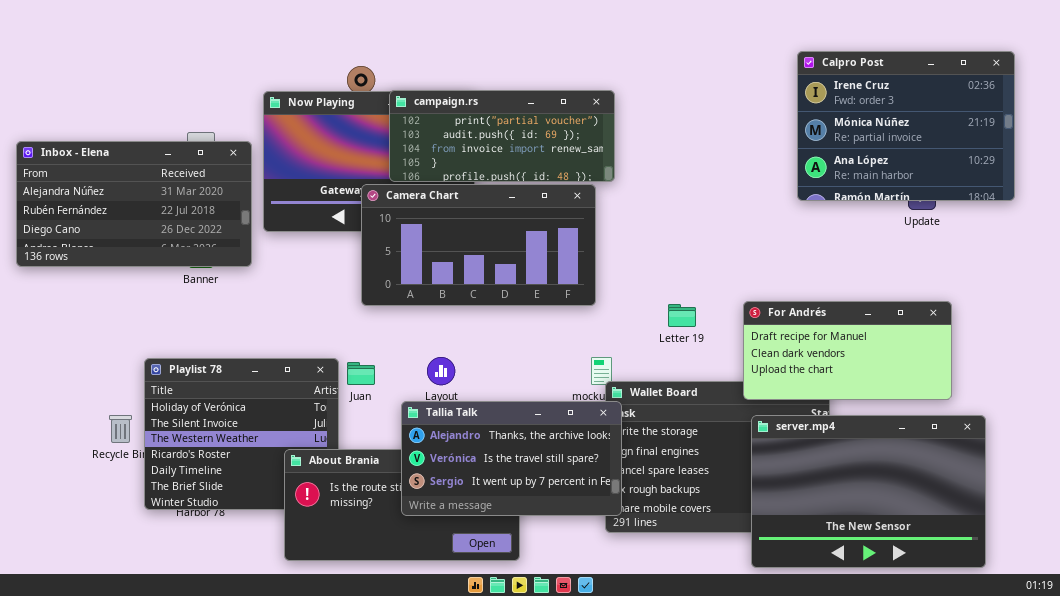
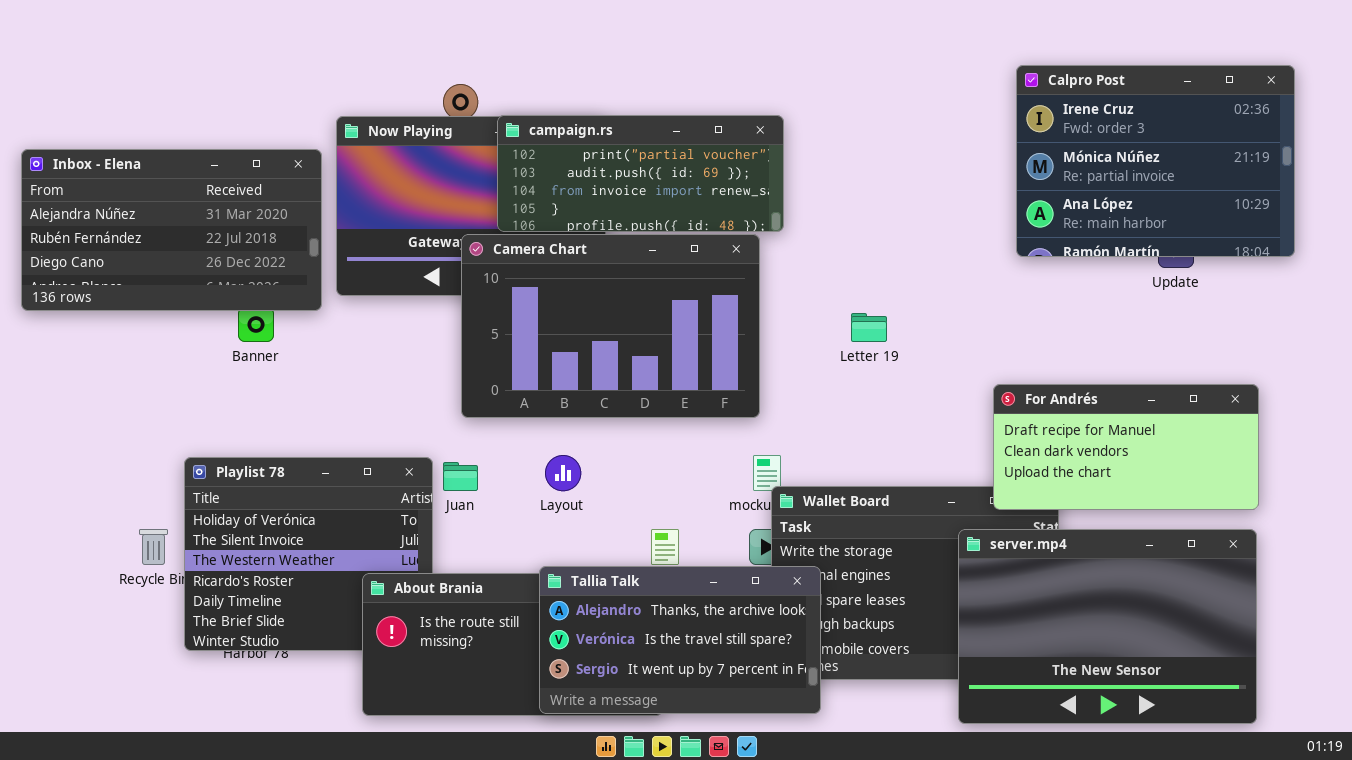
Inbox - Elena: [16,141,252,267] -> [21,149,322,311], moved
Camera Chart: [361,184,596,306] -> [461,234,760,418], resized
For Andrés: [743,301,952,400] -> [993,384,1259,510], moved
Letter 19: [668,304,696,327] -> [851,313,887,342], moved
Tallia Talk: [401,401,622,516] -> [539,566,821,714], moved

